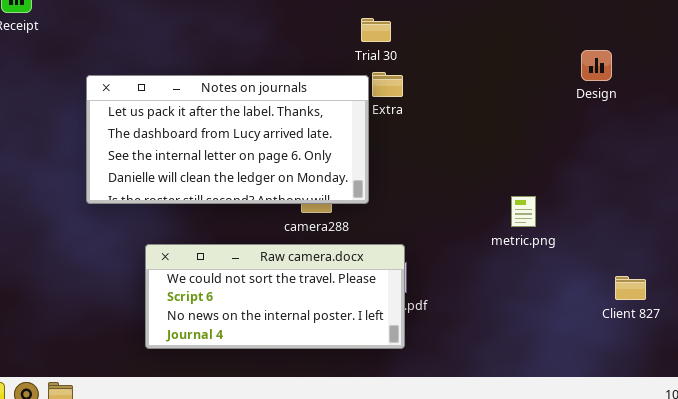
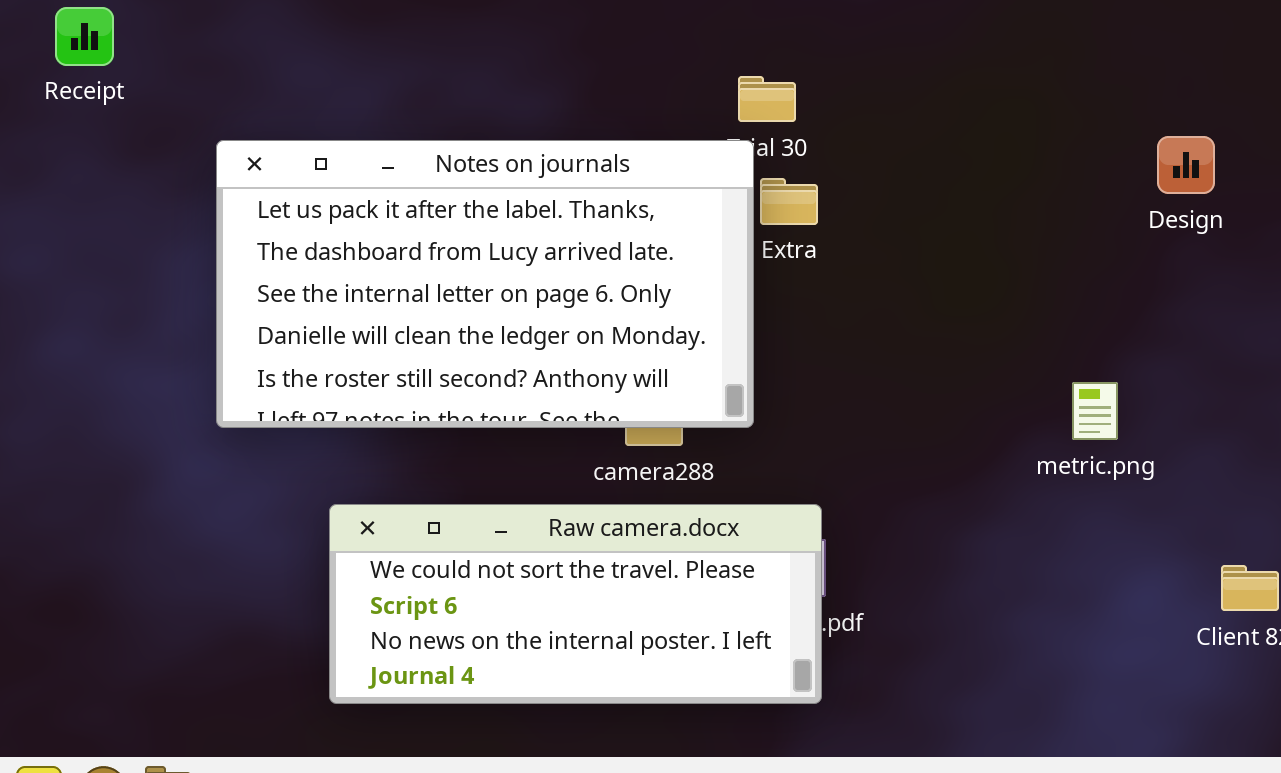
Notes on journals: [86,75,369,204] -> [216,140,754,428], resized
metric.png: [511,196,536,227] -> [1072,382,1118,440], moved

